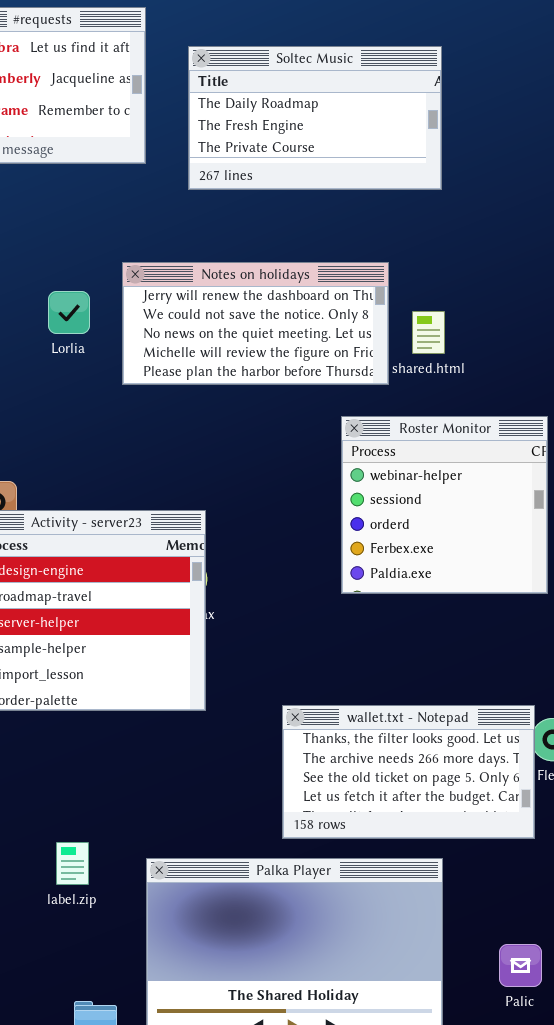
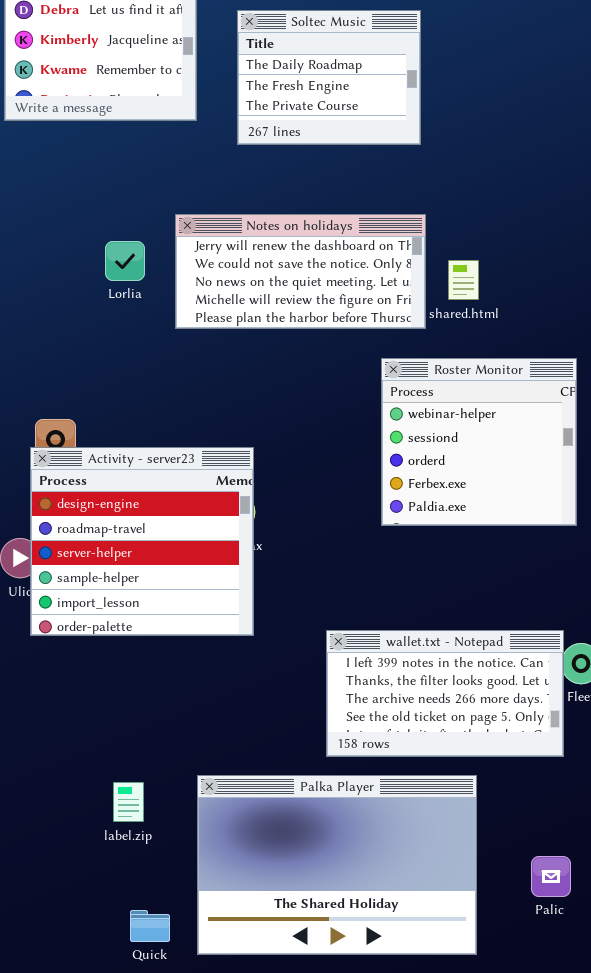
Soltec Music: [188,46,442,190] -> [237,10,421,145], resized
wallet.txt - Notepad: [282,705,535,839] -> [326,630,564,757], scrolled up 1 row
label.zip: [56,842,89,885] -> [113,782,144,822], moved

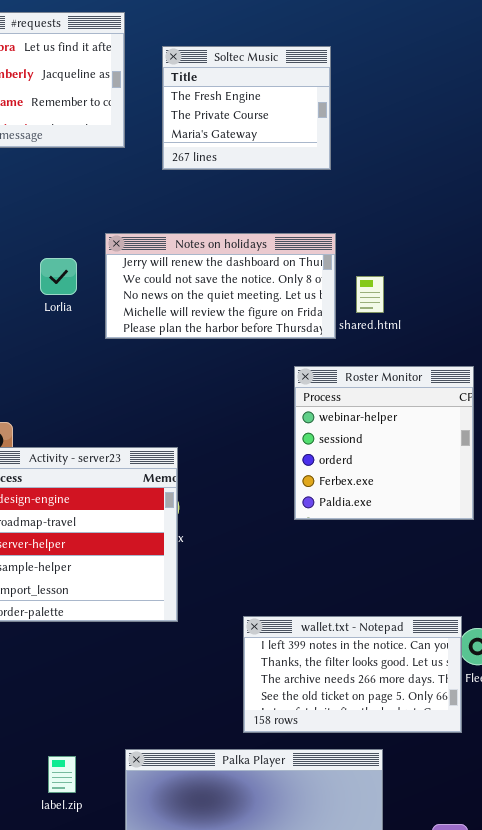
Soltec Music: [237,10,421,145] -> [162,46,331,170], scrolled down 1 row

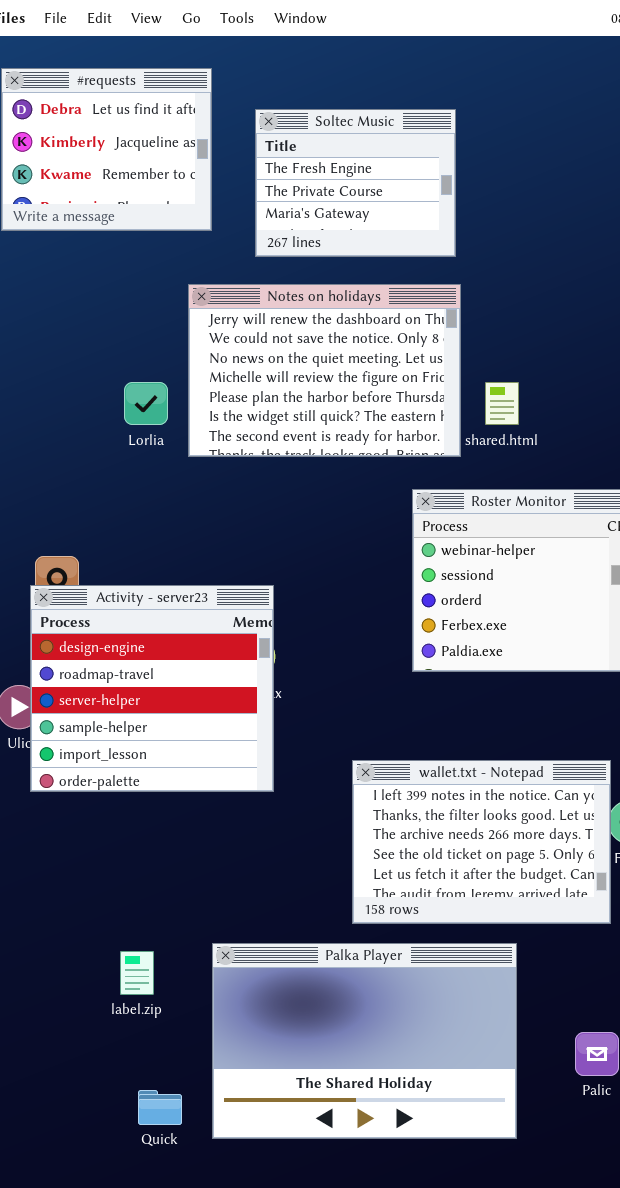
Notes on holidays: [105,233,336,339] -> [188,284,461,457], resized
Lorlia: [40,258,77,295] -> [124,382,168,425], moved
wallet.txt - Notepad: [243,616,462,733] -> [352,760,611,924], resized

